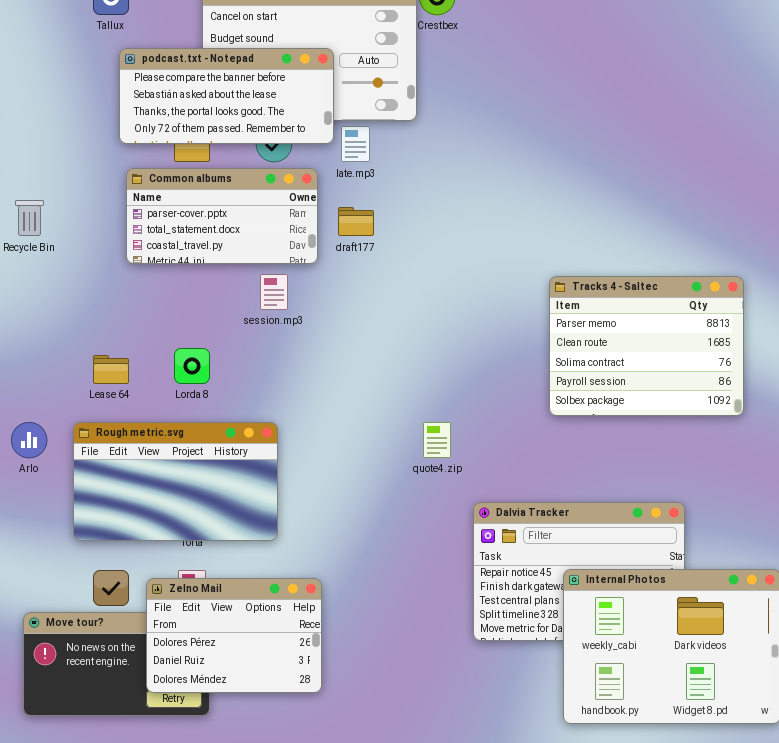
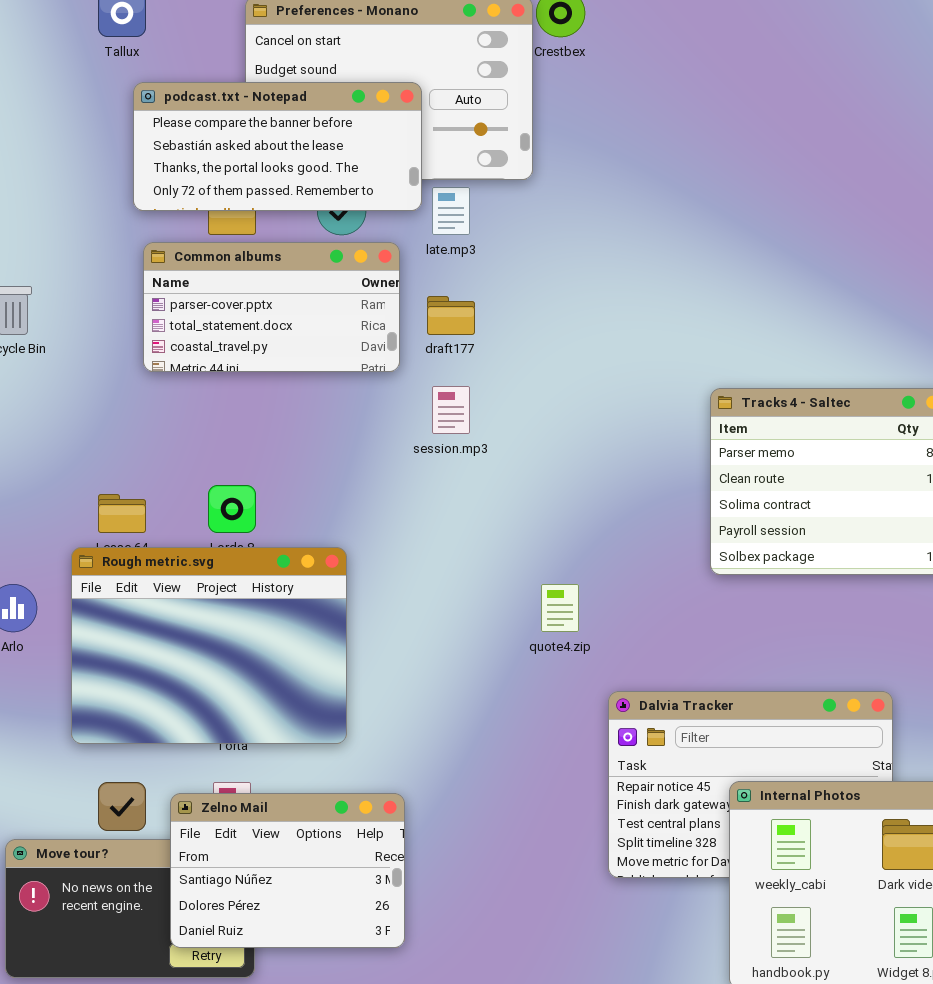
session.mp3: [260,274,288,310] -> [432,386,470,434], moved
Rough metric.svg: [73,422,278,541] -> [71,547,347,744], resized
Zelno Mail: [146,578,322,693] -> [170,793,405,948], scrolled up 1 row

